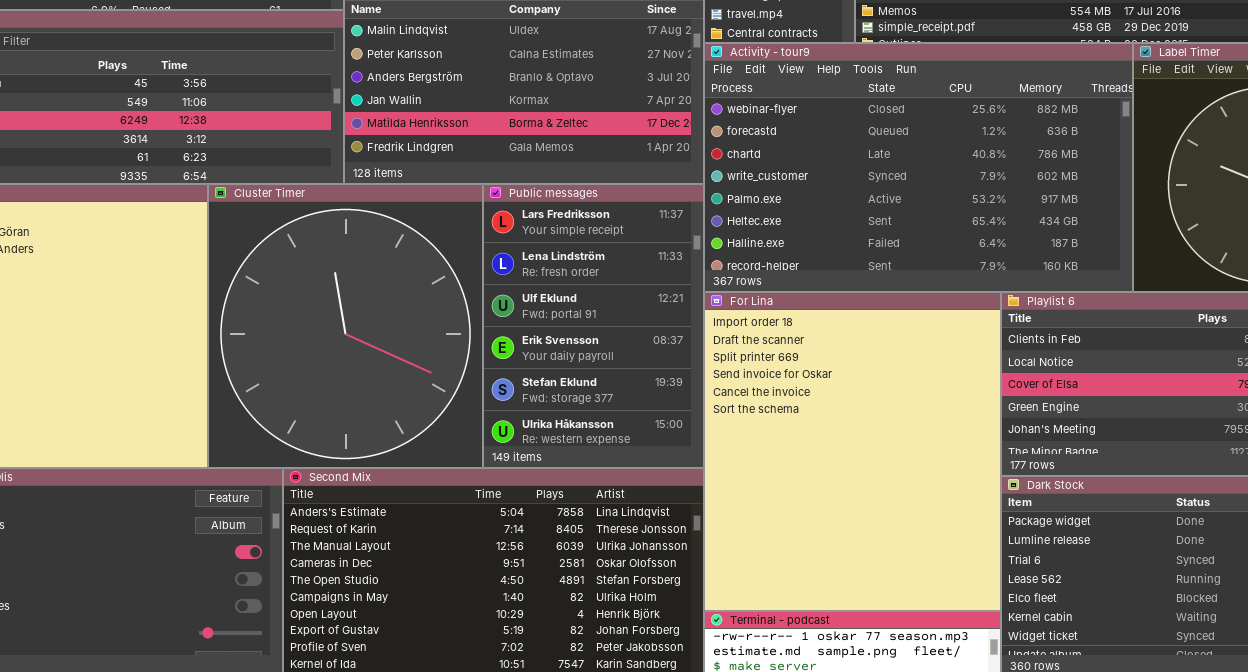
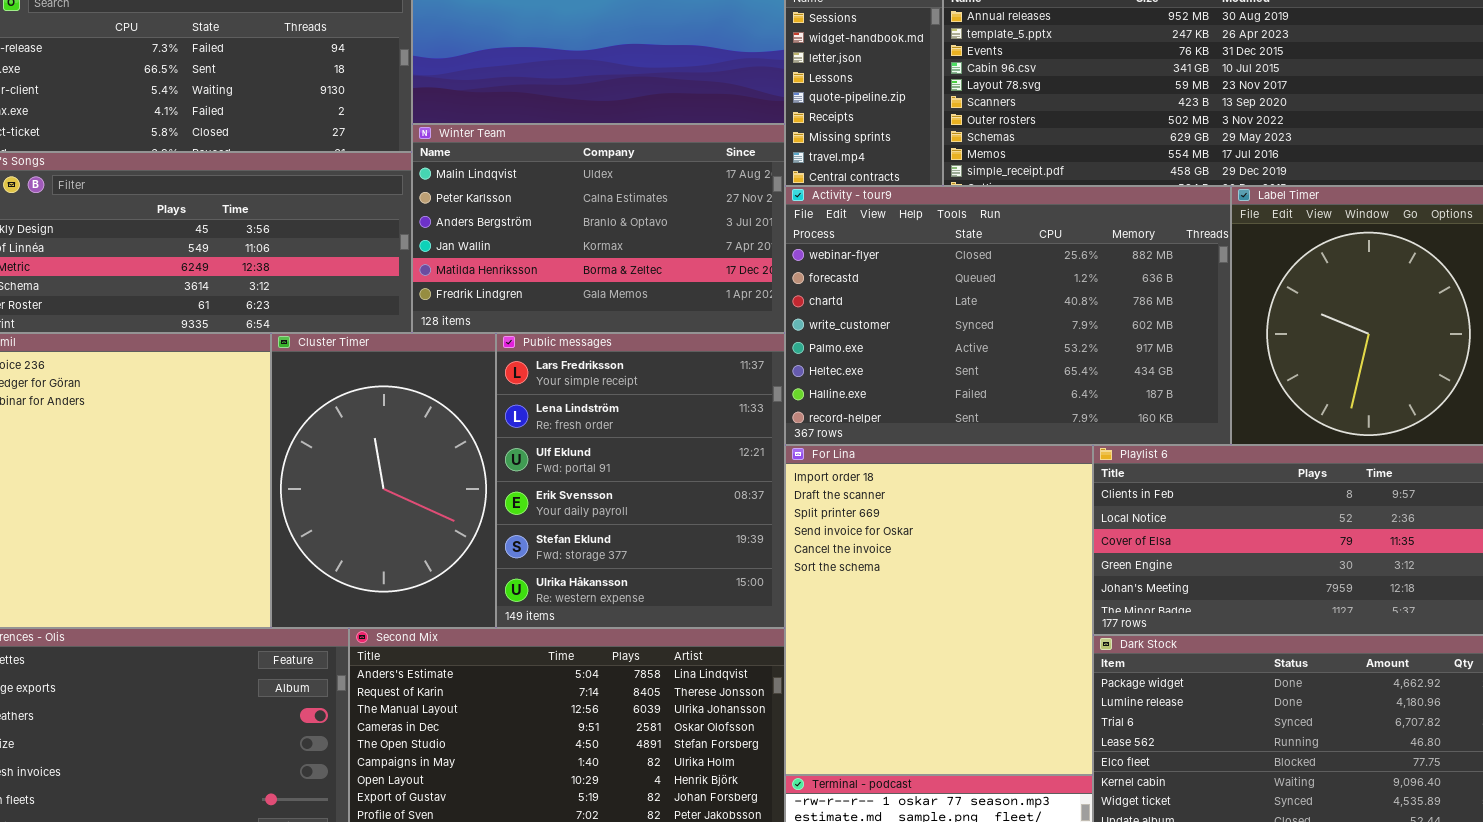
Cluster Timer: [208,184,483,468] -> [271,333,496,628], resized
Public messages: [483,184,704,468] -> [496,333,785,628], resized

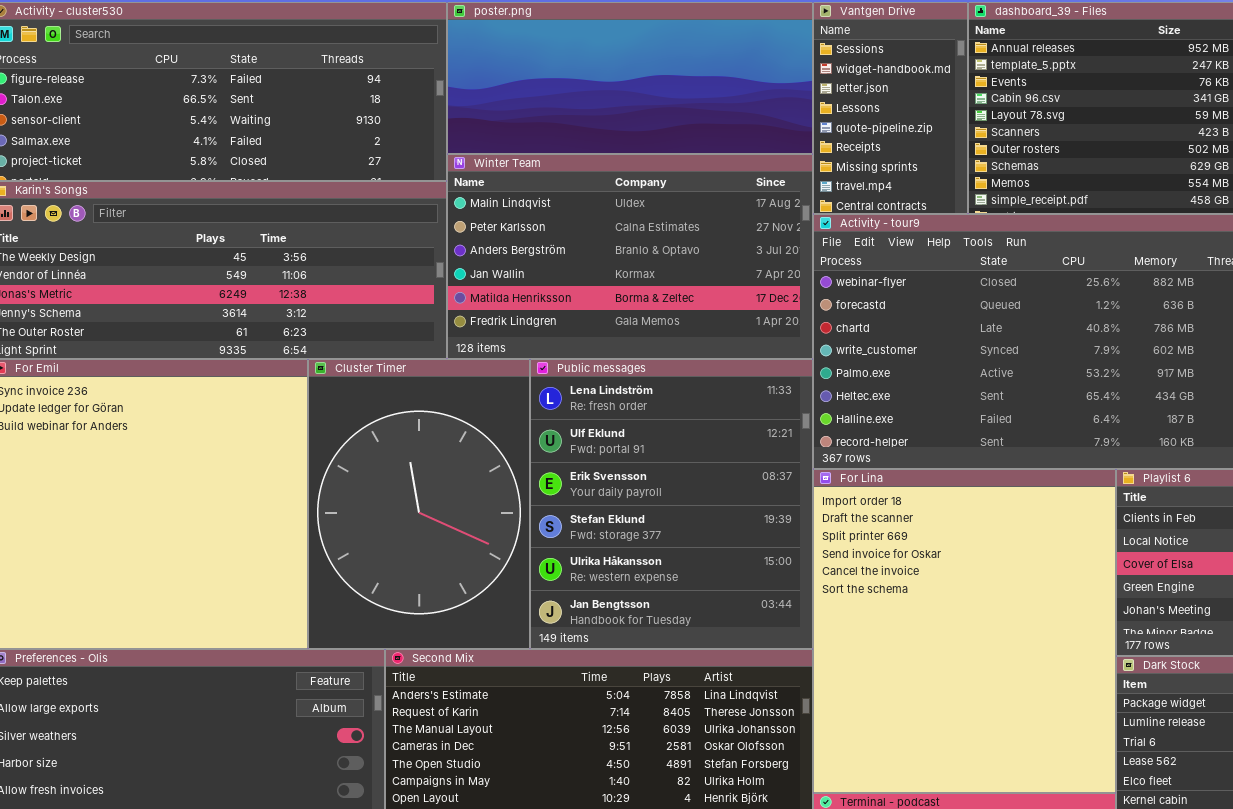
Public messages: [496,333,785,628] -> [530,359,813,649], scrolled down 1 row

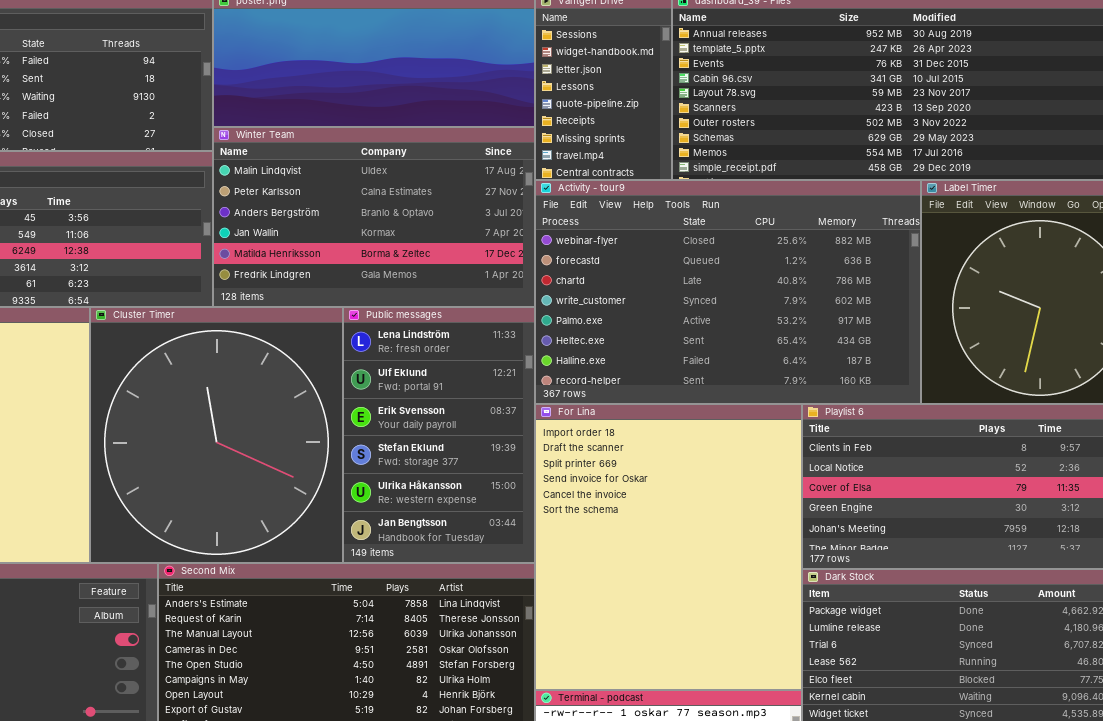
Cluster Timer: [308,359,530,649] -> [90,307,343,563], resized
Public messages: [530,359,813,649] -> [343,307,535,563], resized

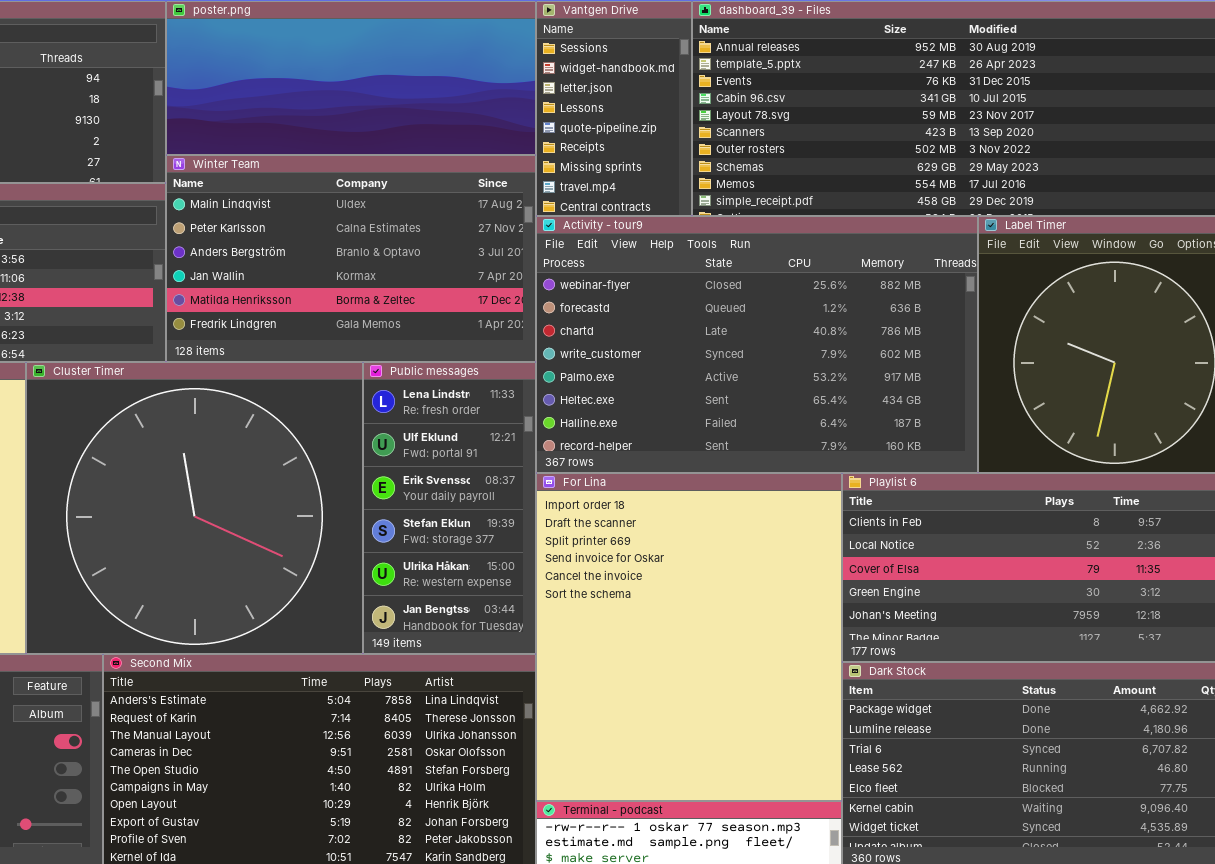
Cluster Timer: [90,307,343,563] -> [26,362,363,654], resized
Public messages: [343,307,535,563] -> [363,362,536,654], resized

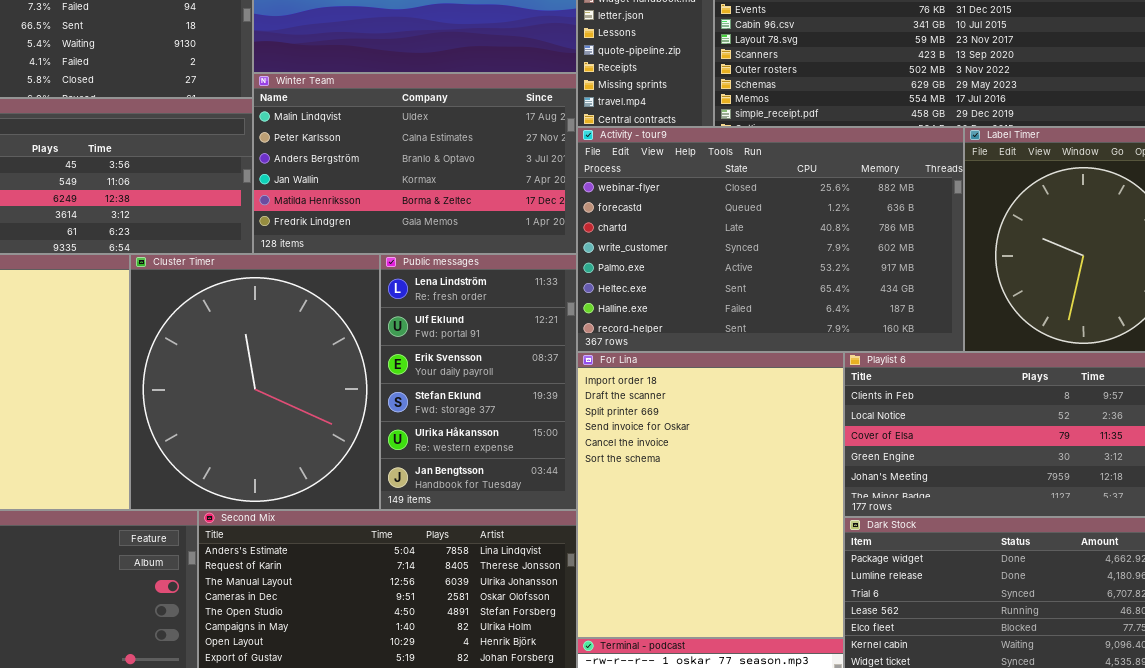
Cluster Timer: [26,362,363,654] -> [130,254,380,510], resized
Public messages: [363,362,536,654] -> [380,254,577,510], resized

